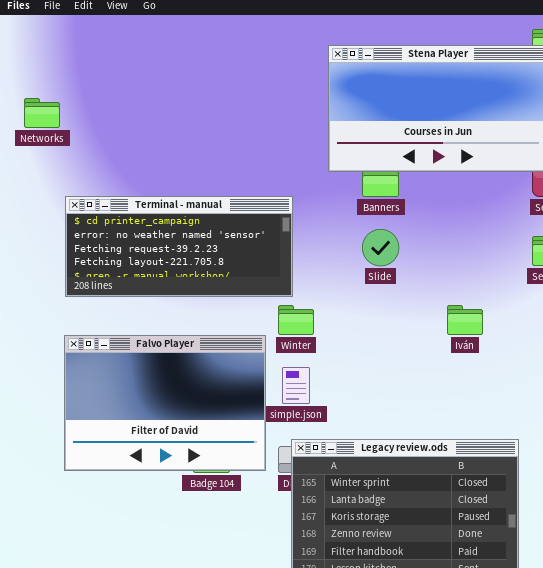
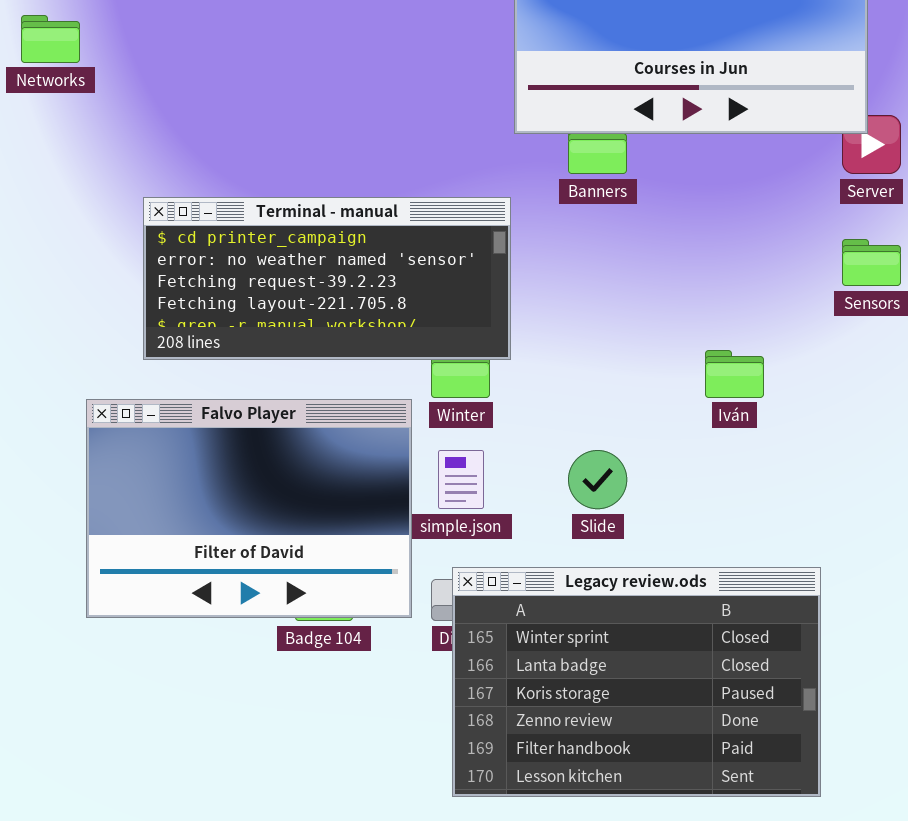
Terminal - manual: [65,196,293,297] -> [143,197,511,360], moved
Slide: [362,229,399,266] -> [568,450,627,509], moved

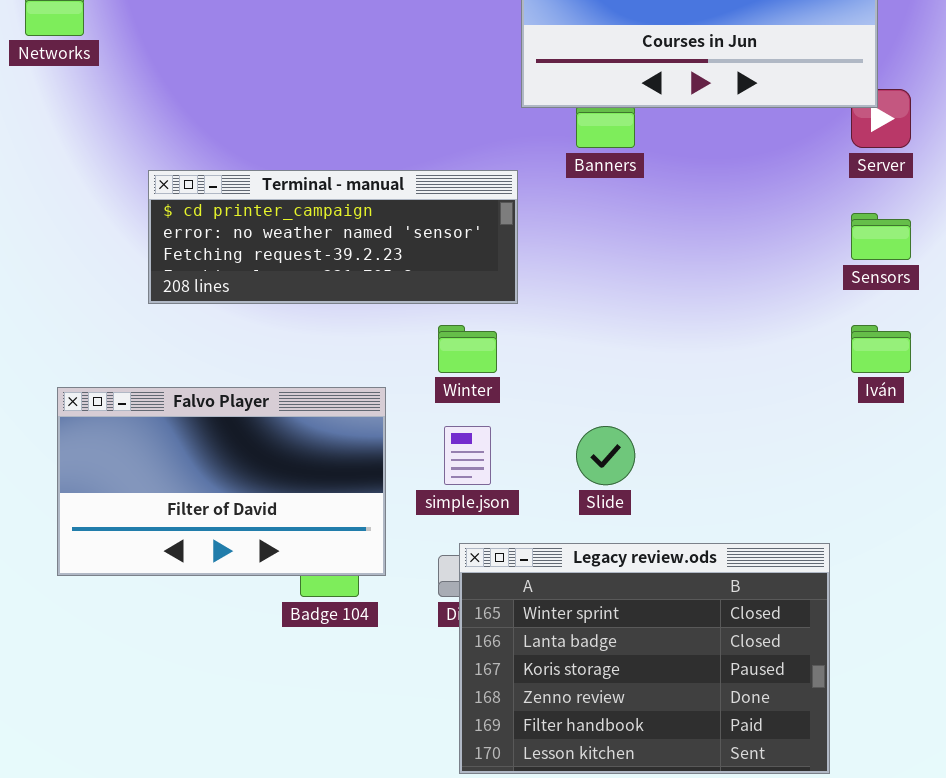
Terminal - manual: [143,197,511,360] -> [148,170,518,304], resized
Iván: [705,350,764,398] -> [851,325,911,373], moved
Falvo Player: [86,399,412,618] -> [57,387,386,576], moved, resized

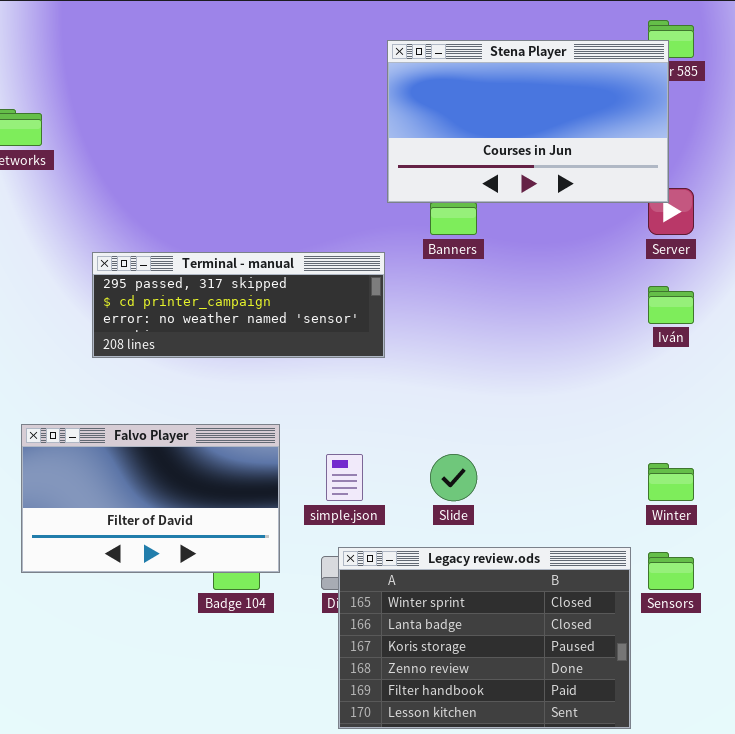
Terminal - manual: [148,170,518,304] -> [92,252,385,358], scrolled up 1 row
Sensors: [851,213,911,260] -> [648,552,694,590], moved
Winter: [438,325,497,373] -> [648,463,694,501], moved
Iván: [851,325,911,373] -> [648,286,694,324], moved

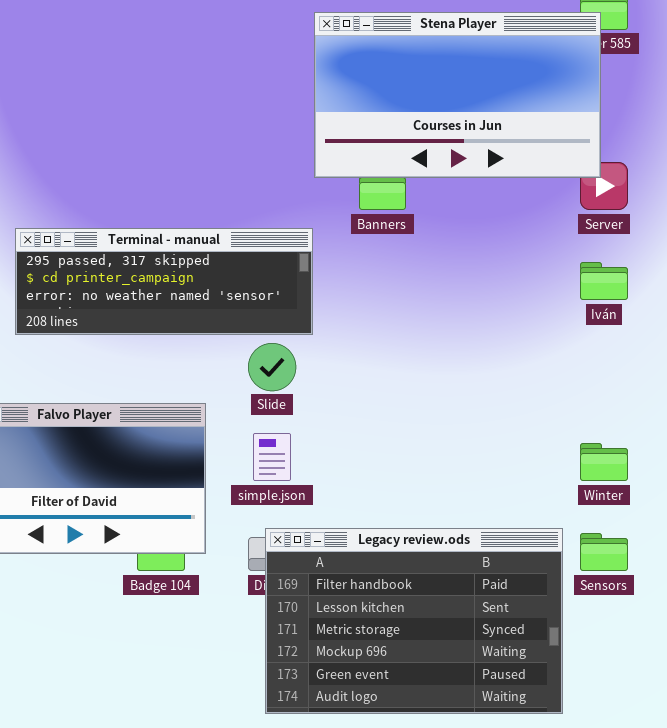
Slide: [430,454,477,501] -> [248,343,296,391], moved
Legacy review.ods: [338,547,631,729] -> [265,528,563,714], scrolled down 4 rows

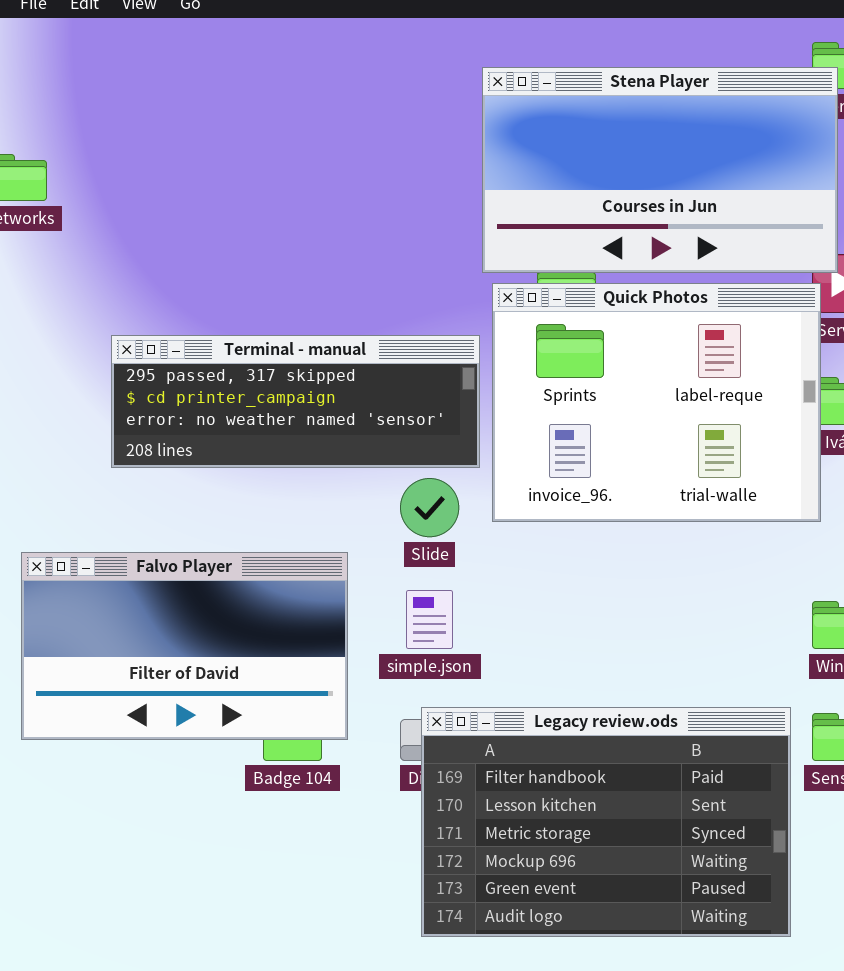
Quick Photos: none -> [492,283,821,522], opened

